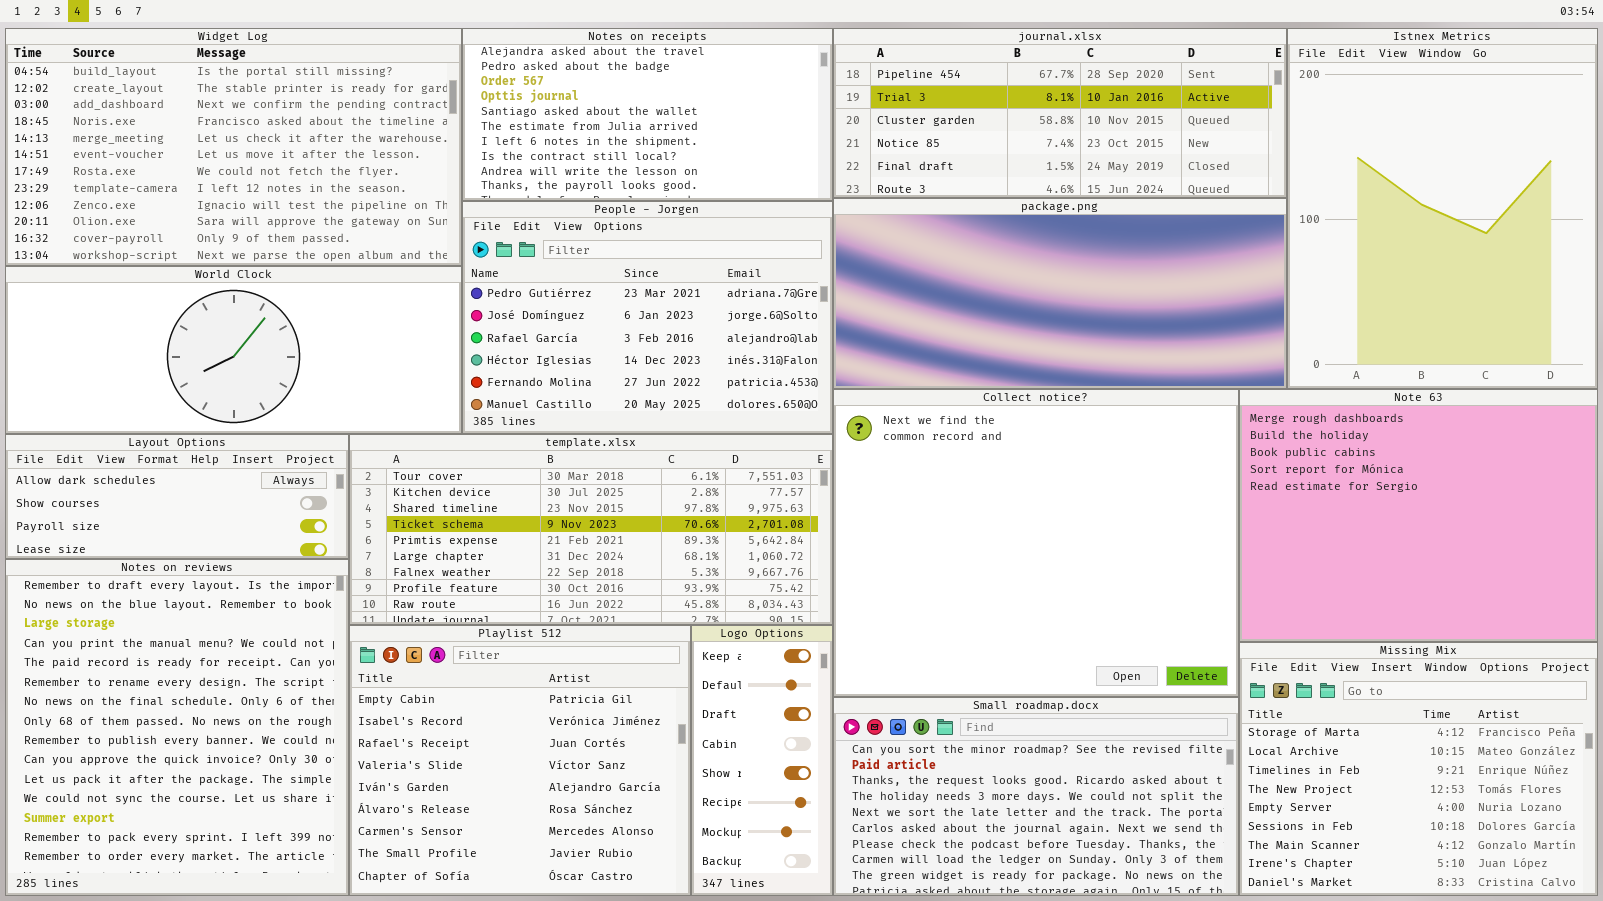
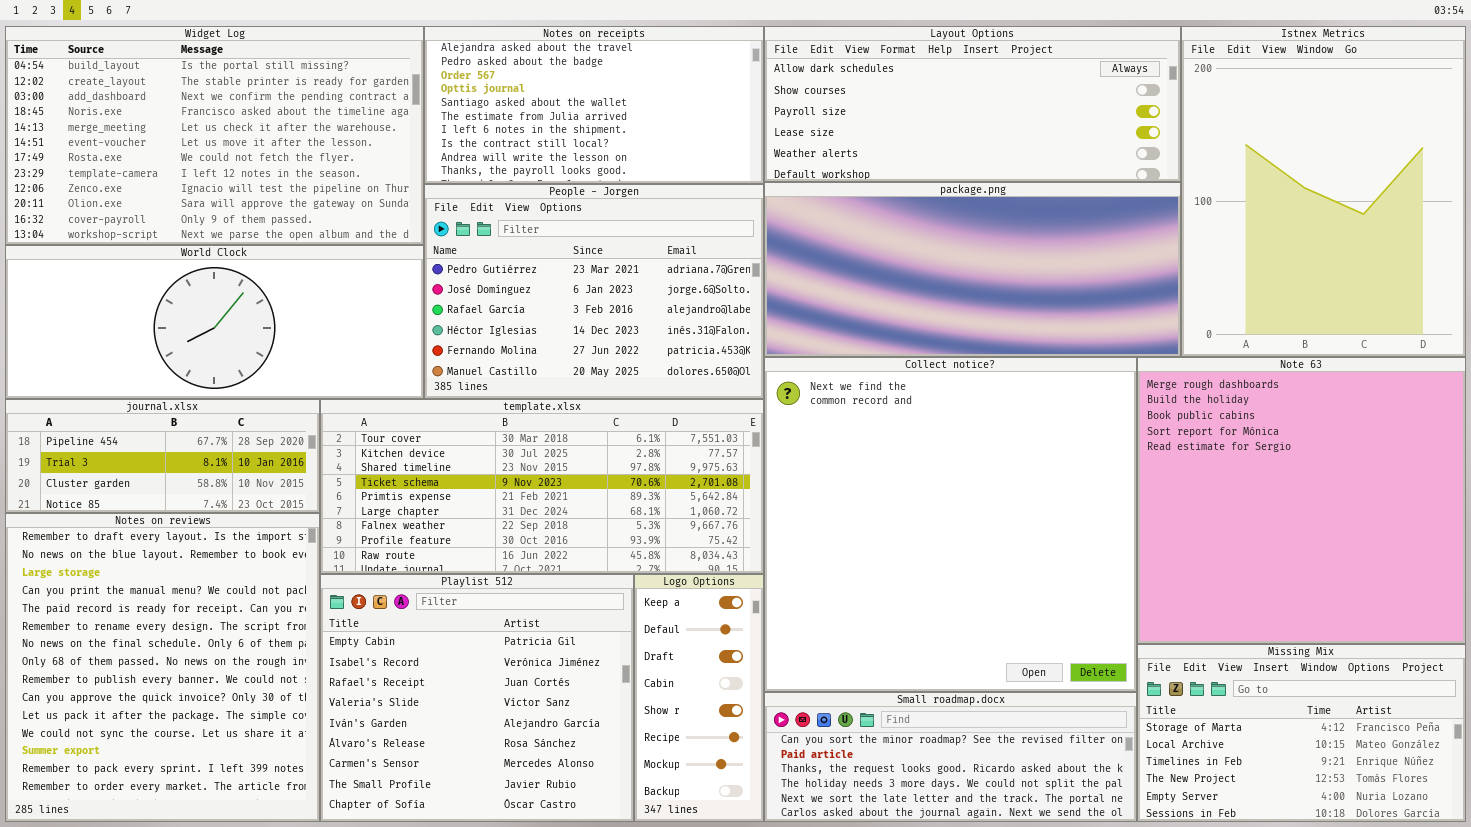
journal.xlsx: [833,28,1287,198] -> [5,399,320,513], moved, resized
Collect notice?: [833,389,1239,697] -> [764,357,1137,692], resized
Note 63: [1239,389,1598,642] -> [1137,357,1466,644], resized
Layout Options: [5,434,349,559] -> [764,26,1181,182], moved, resized
Missing Mix: [1239,642,1598,896] -> [1137,644,1466,822], resized
Small roadmap.docx: [833,697,1239,896] -> [764,692,1137,822], resized

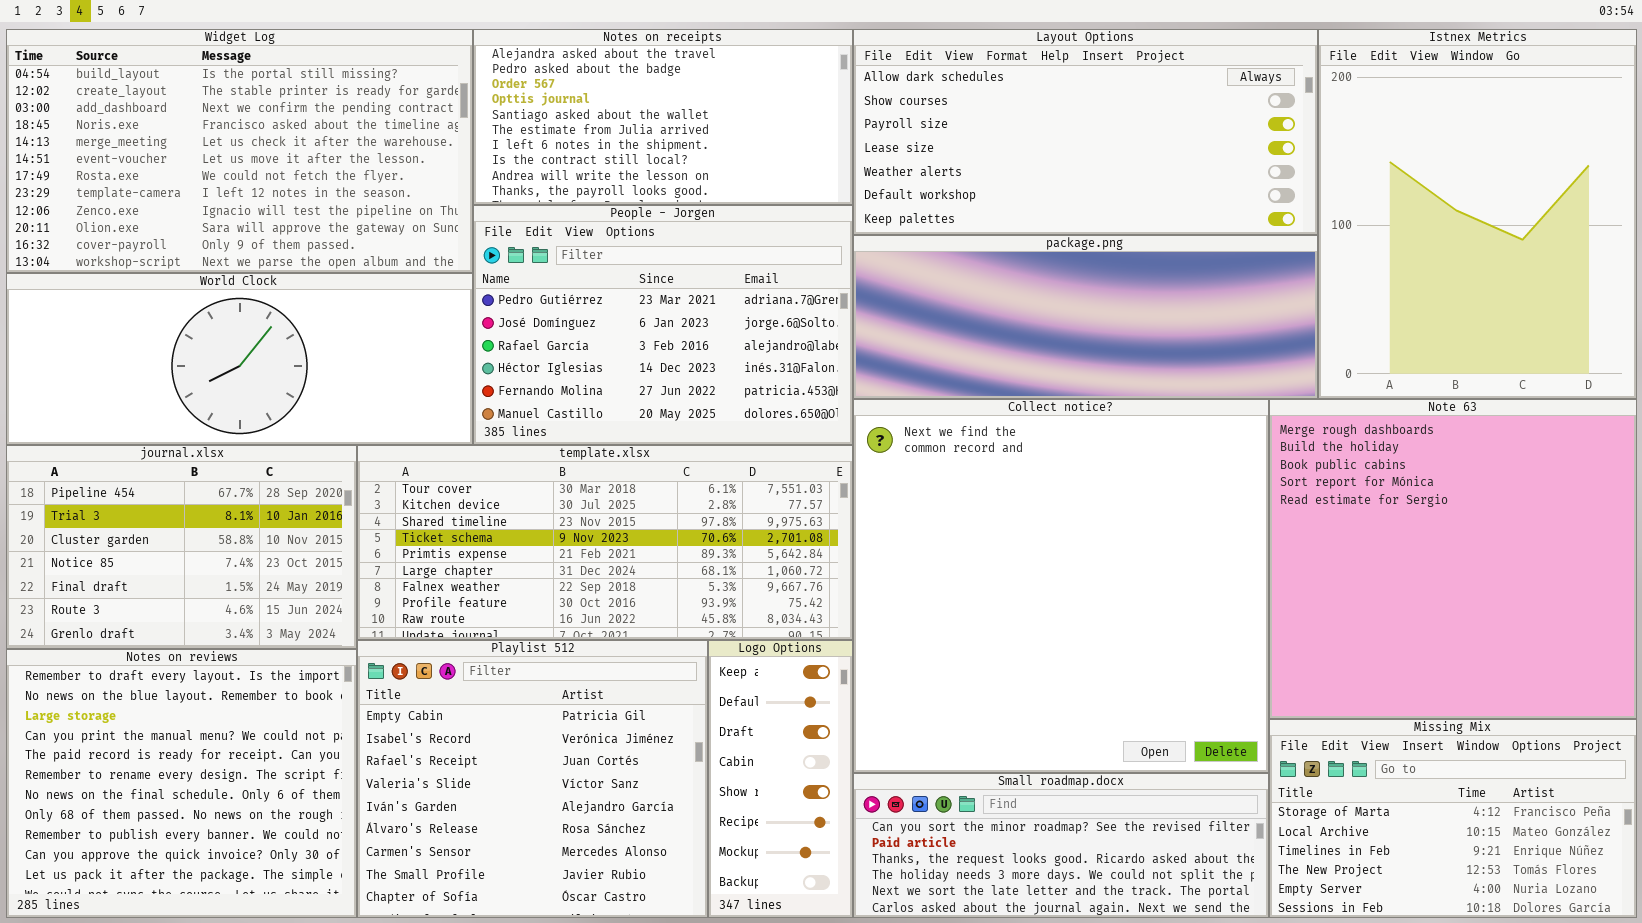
Layout Options: [764,26,1181,182] -> [853,29,1318,235], resized
package.png: [764,182,1181,357] -> [853,235,1318,399], resized
journal.xlsx: [5,399,320,513] -> [6,445,357,649], resized
Notes on reviews: [5,513,320,822] -> [6,649,357,918], resized

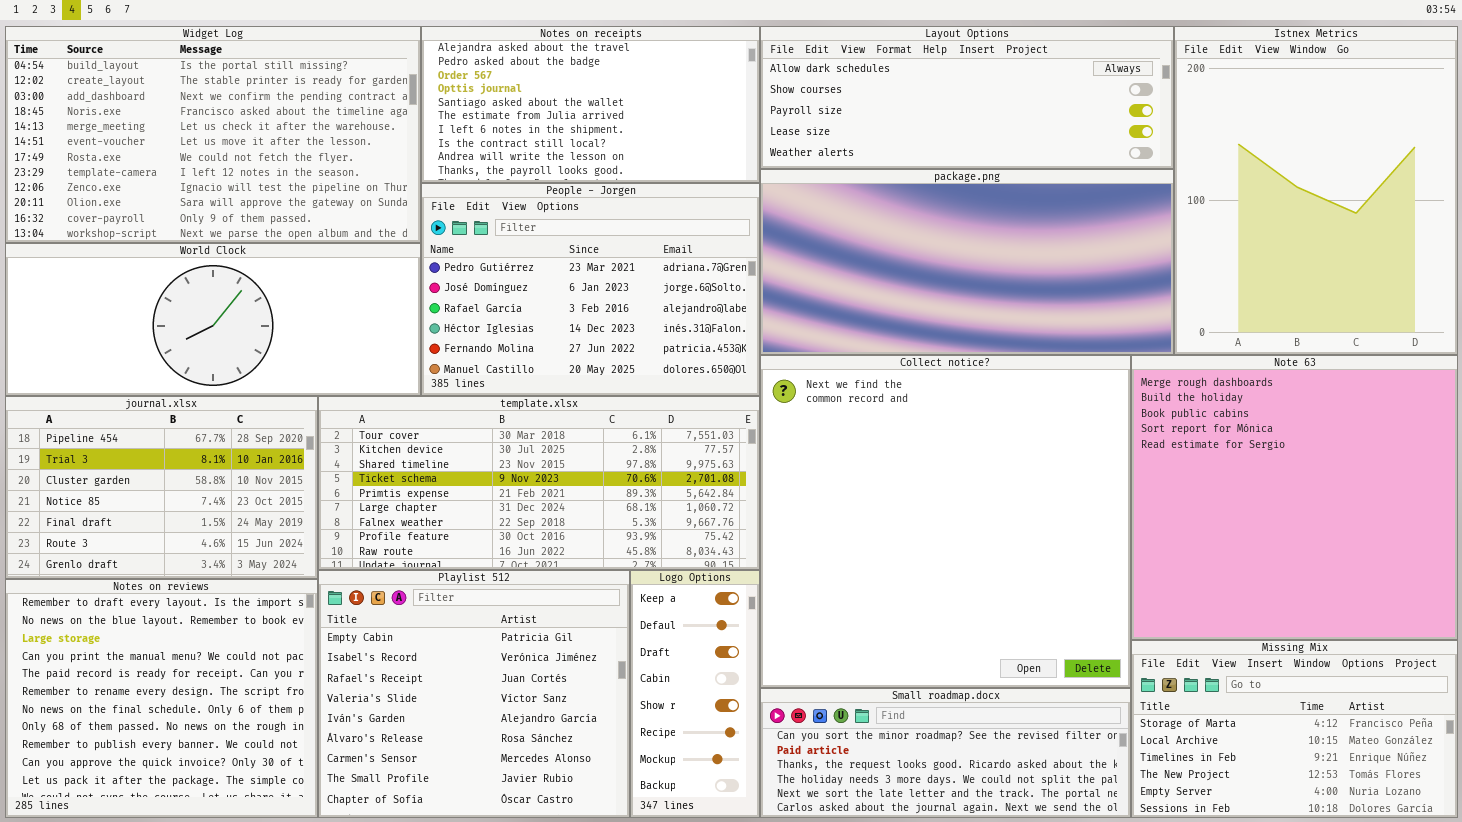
Layout Options: [853,29,1318,235] -> [760,26,1174,169], resized
package.png: [853,235,1318,399] -> [760,169,1174,355], resized

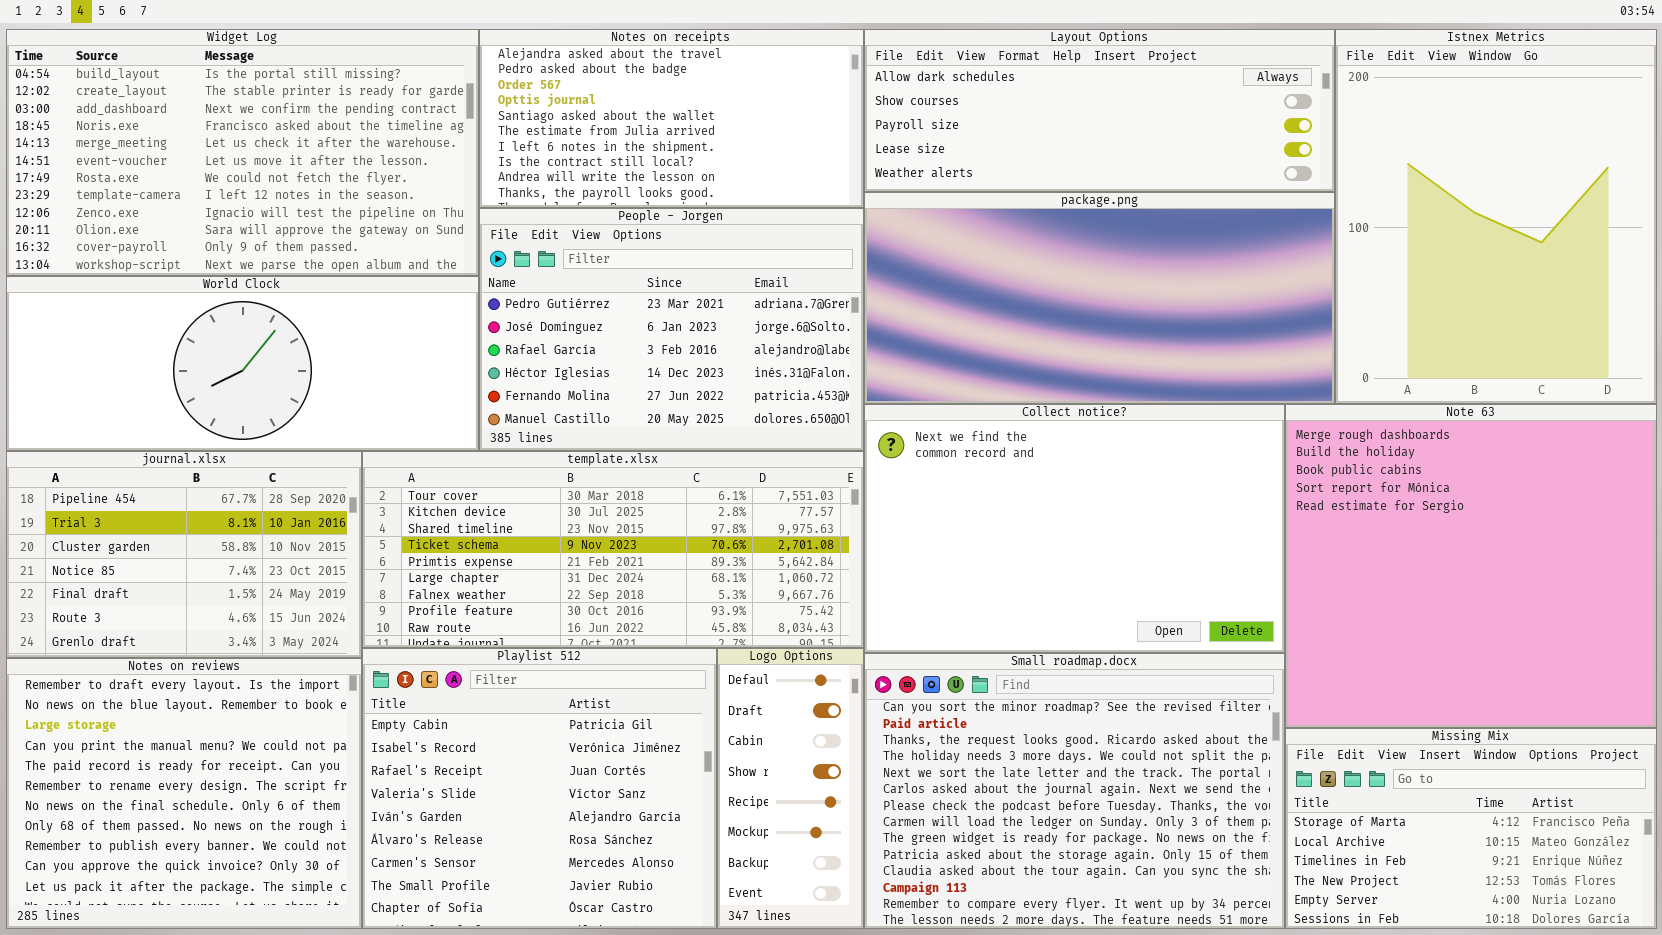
Collect notice?: [760,355,1131,688] -> [864,404,1285,653], resized
Logo Options: [630,570,760,818] -> [717,648,864,929], scrolled down 1 row
Small roadmap.docx: [760,688,1131,818] -> [864,653,1285,929], resized

